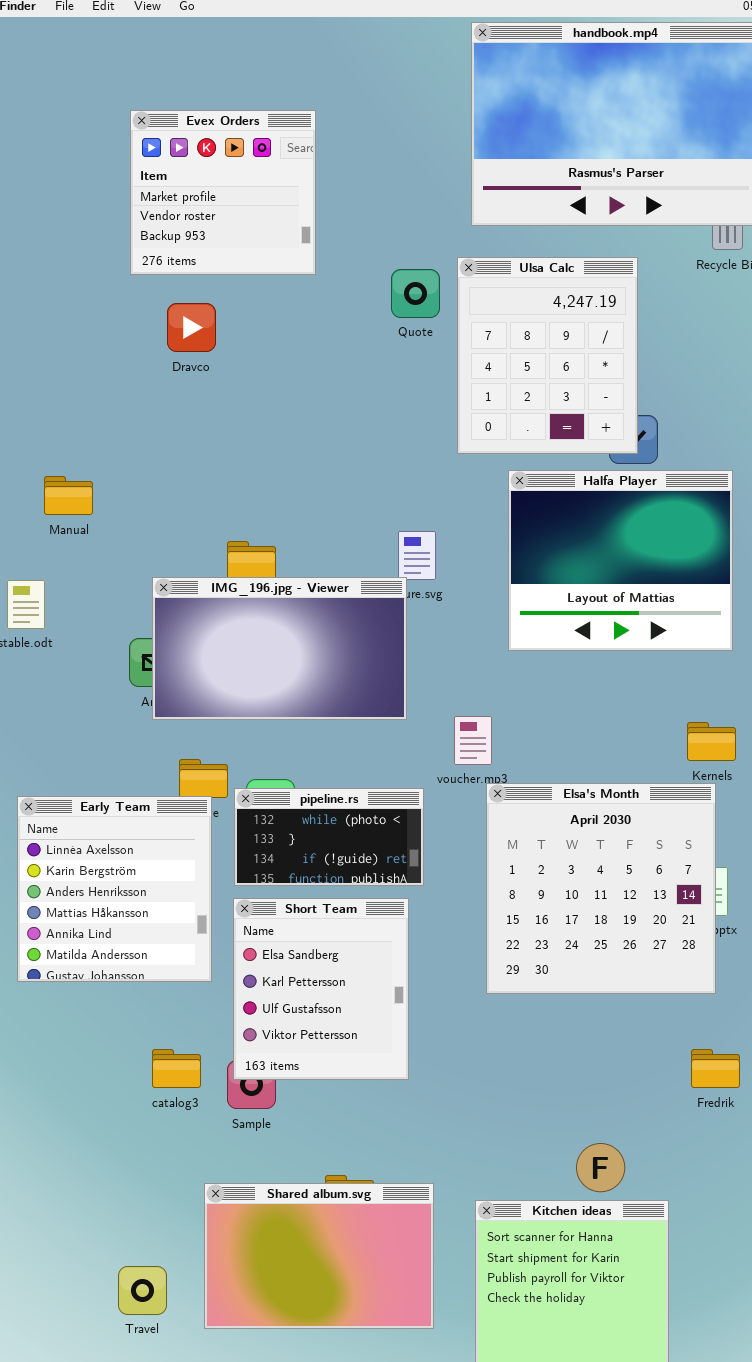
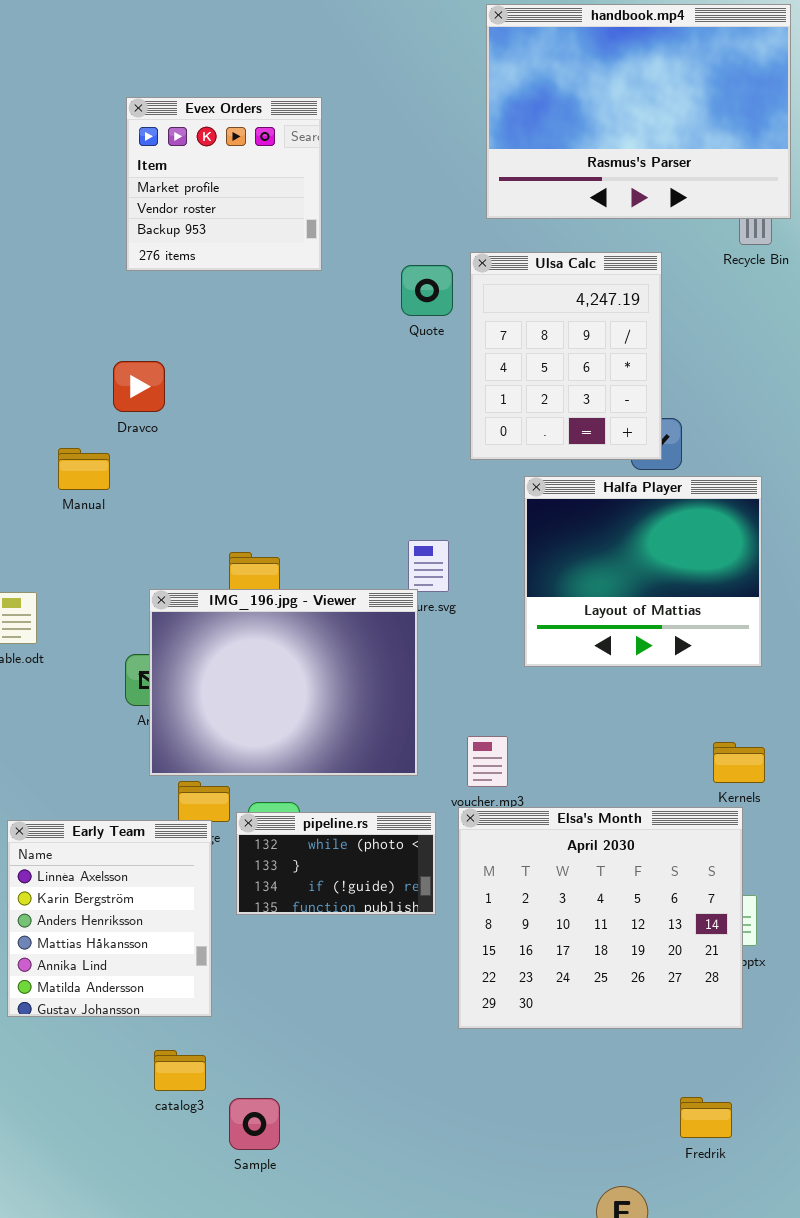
Dravco: [167,303,216,352] -> [113,361,165,412], moved
Manual: [44,476,93,515] -> [58,448,110,490], moved
IMG_196.jpg - Viewer: [152,577,407,720] -> [149,589,418,776], resized
Elsa's Month: [486,783,716,994] -> [458,807,743,1029], resized
Short Team: [233,898,409,1080] -> none, closed
catalog3: [152,1049,201,1088] -> [154,1050,206,1091], moved
Fredrik: [691,1049,740,1088] -> [680,1097,732,1138], moved

